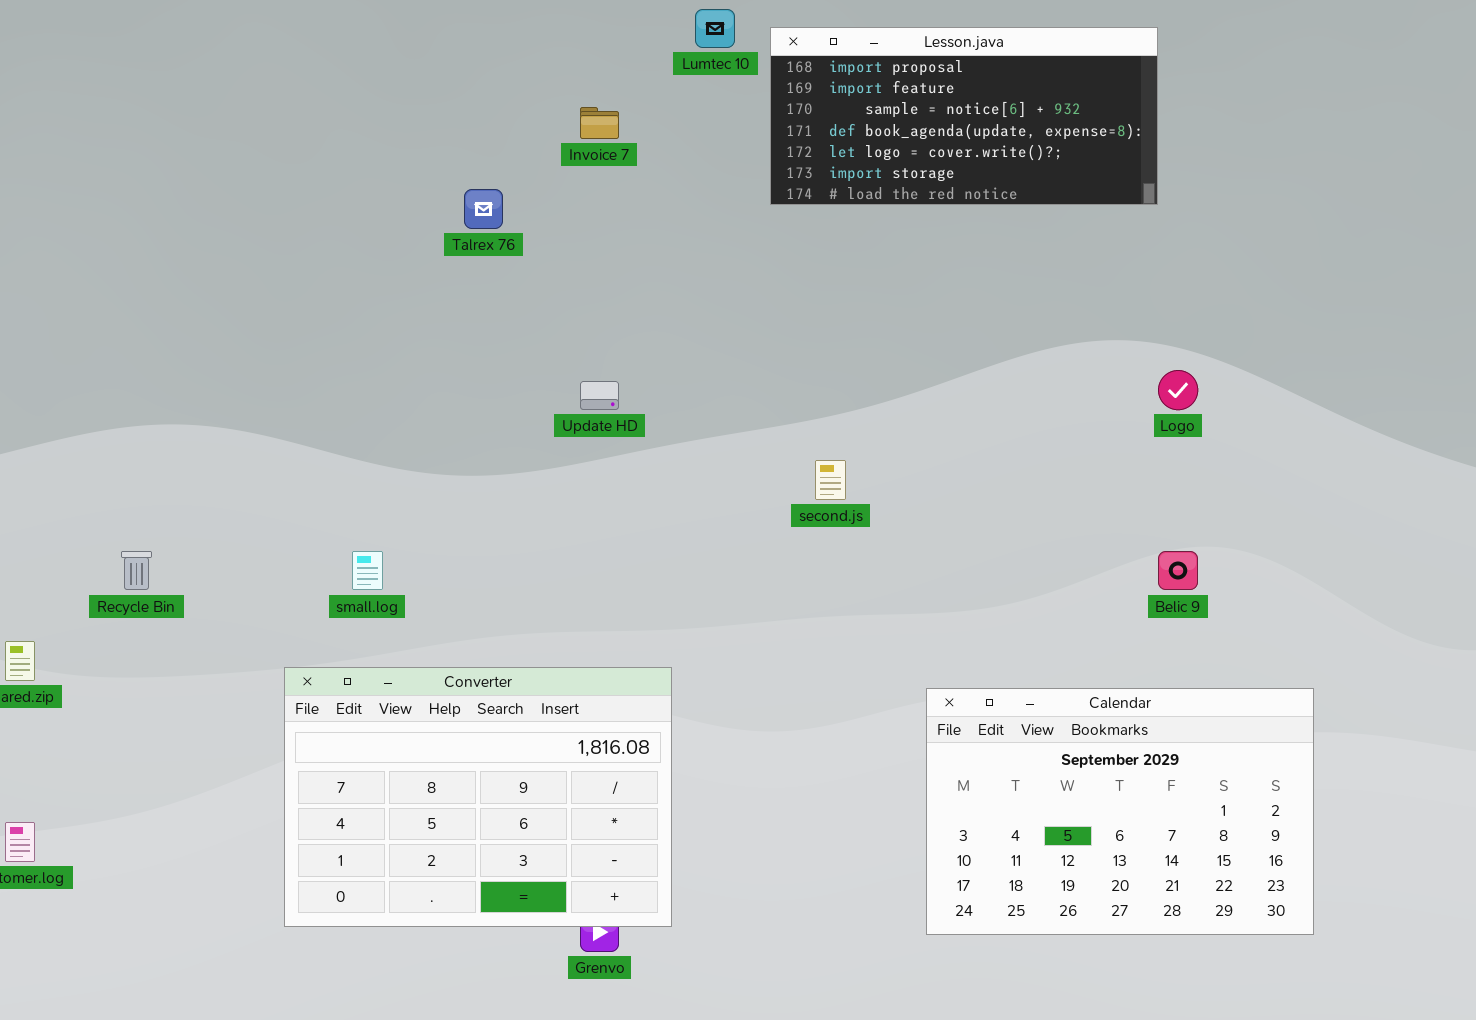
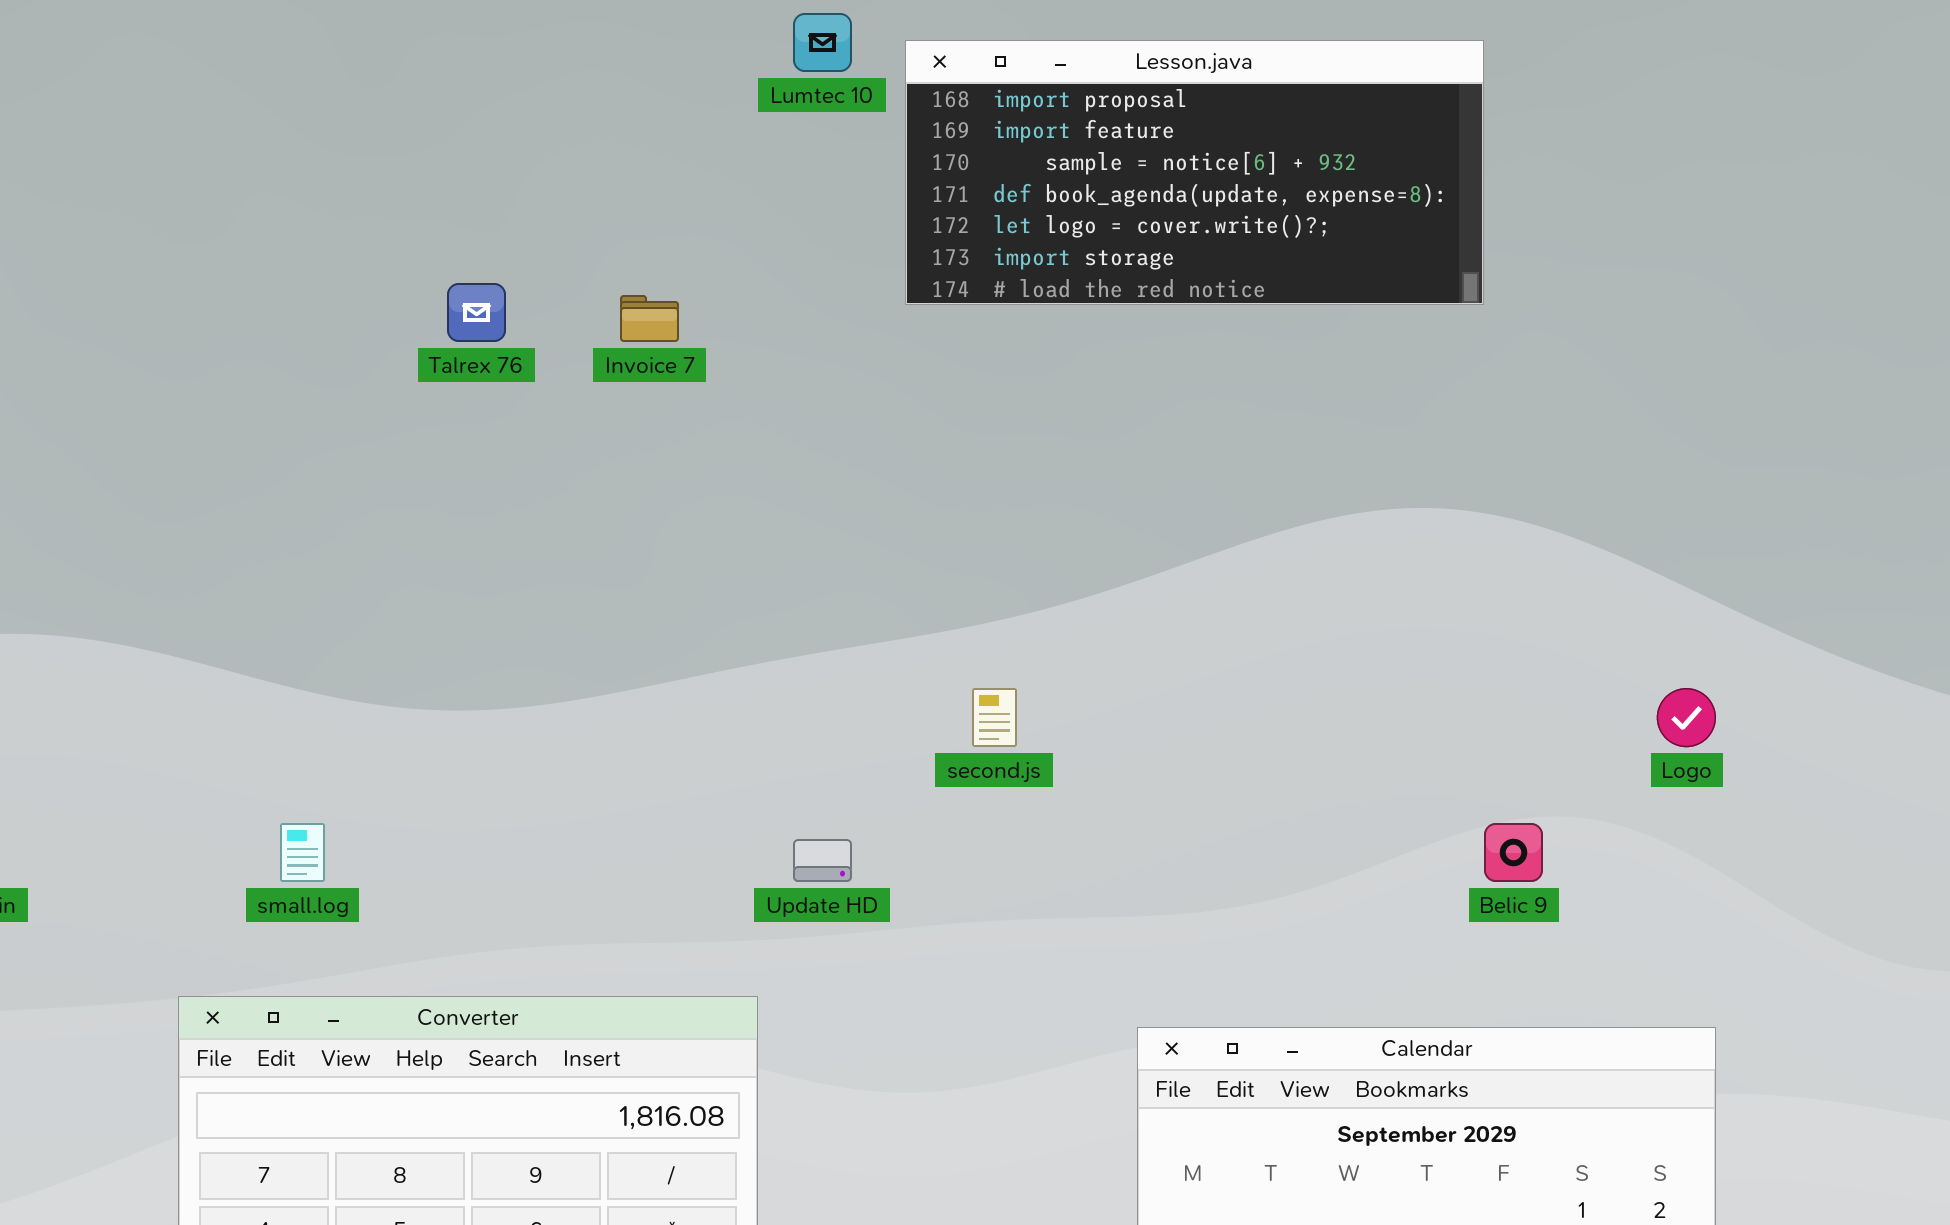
Invoice 7: [580,107,619,139] -> [620,295,679,342], moved
Logo: [1158,370,1198,410] -> [1657,688,1716,747], moved
Update HD: [580,381,619,410] -> [793,839,852,882], moved

